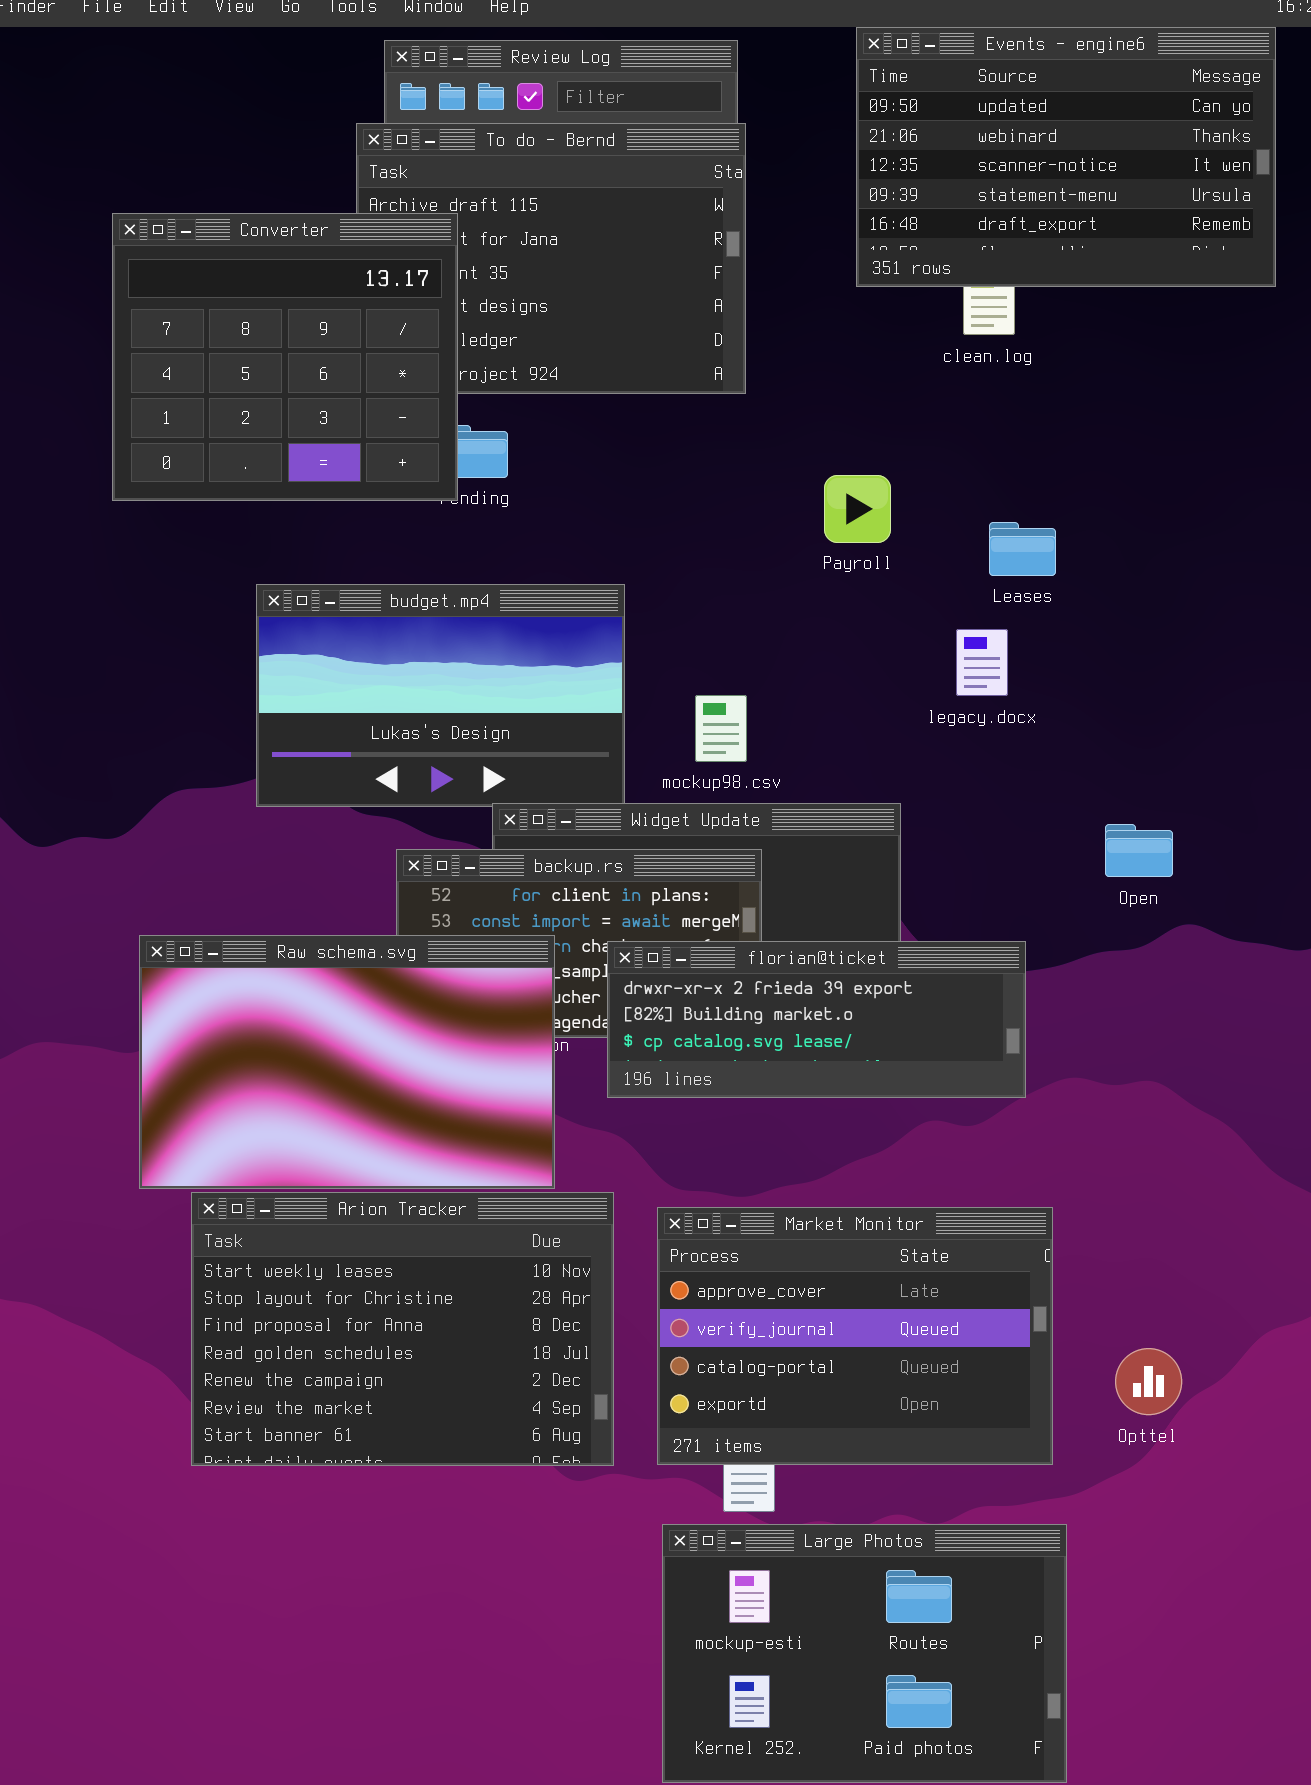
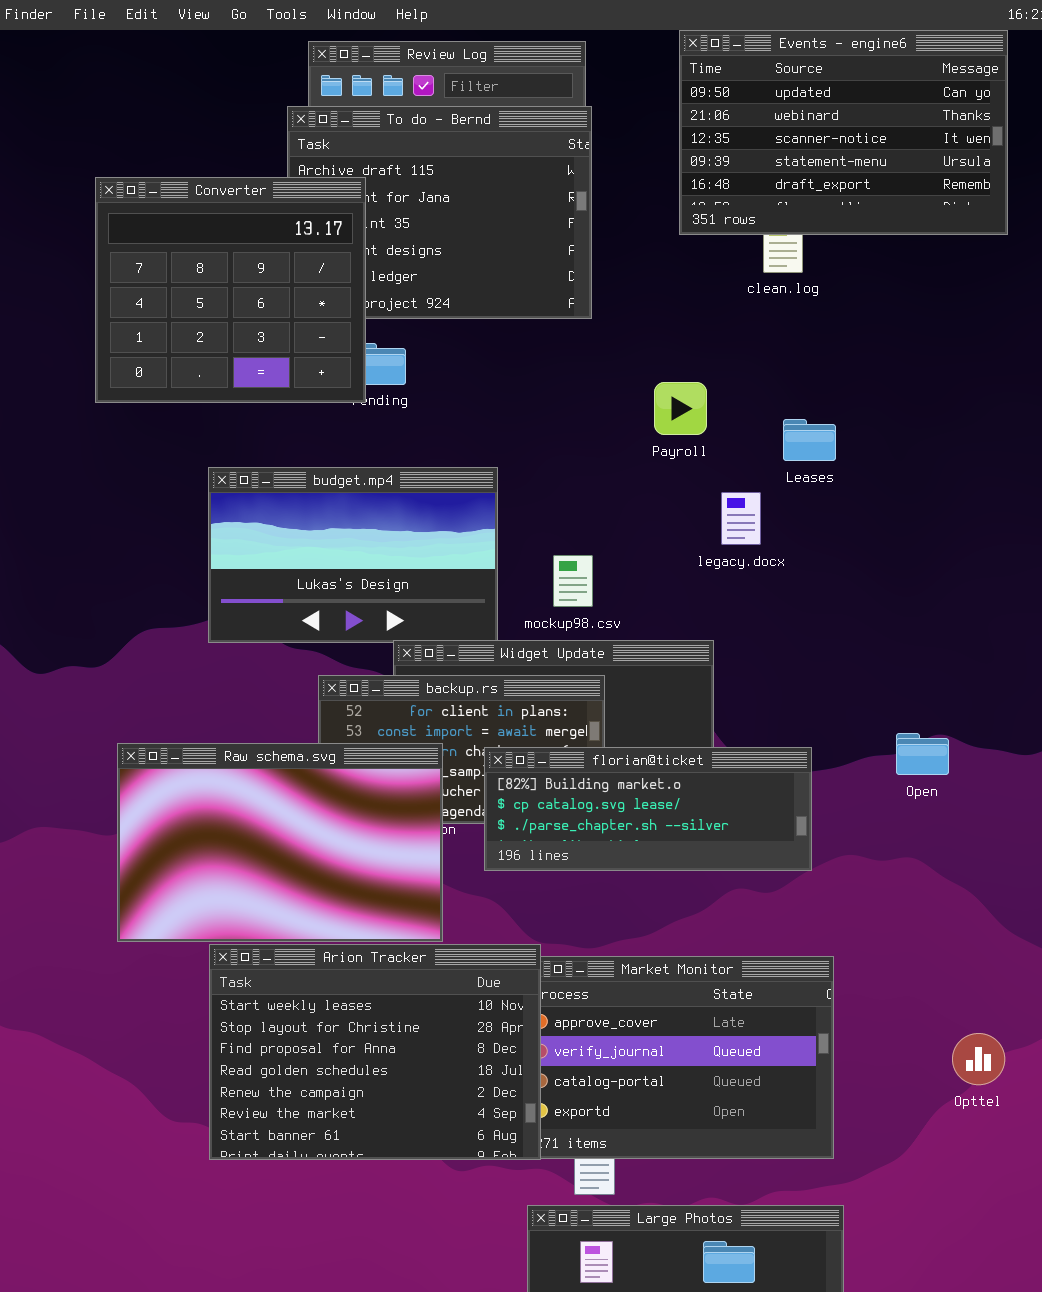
legacy.docx: [956,629,1008,696] -> [721,492,761,545], moved
Open: [1105,824,1173,877] -> [896,733,949,775], moved
florian@ticket: [607,941,1026,1098] -> [484,747,812,871], scrolled down 1 row
Arion Tracker: [191,1192,614,1466] -> [209,944,541,1160], moved
Opttel: [1115,1348,1182,1415] -> [952,1033,1005,1085], moved

